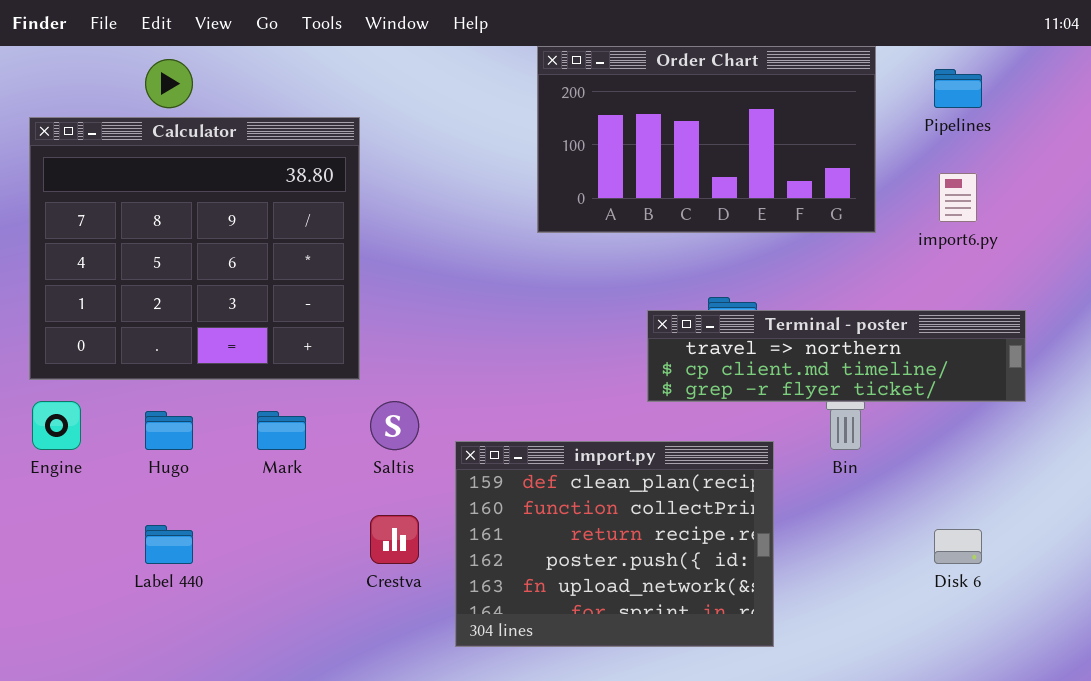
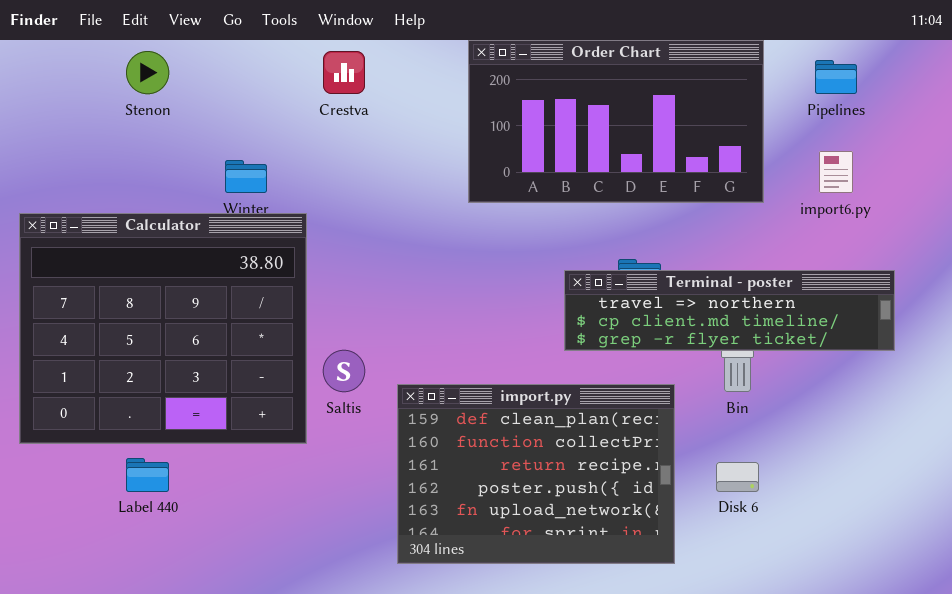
Calculator: [29,117,360,380] -> [19,213,307,444], moved
Crestva: [370,515,419,564] -> [323,51,365,94], moved
Disk 6: [934,529,982,564] -> [716,462,759,492], moved

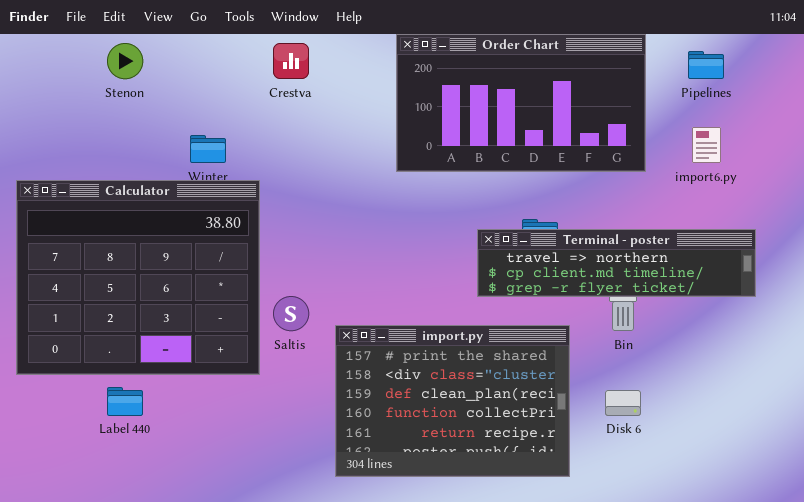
import.py: [397,384,675,564] -> [335,325,570,477], scrolled up 2 rows

